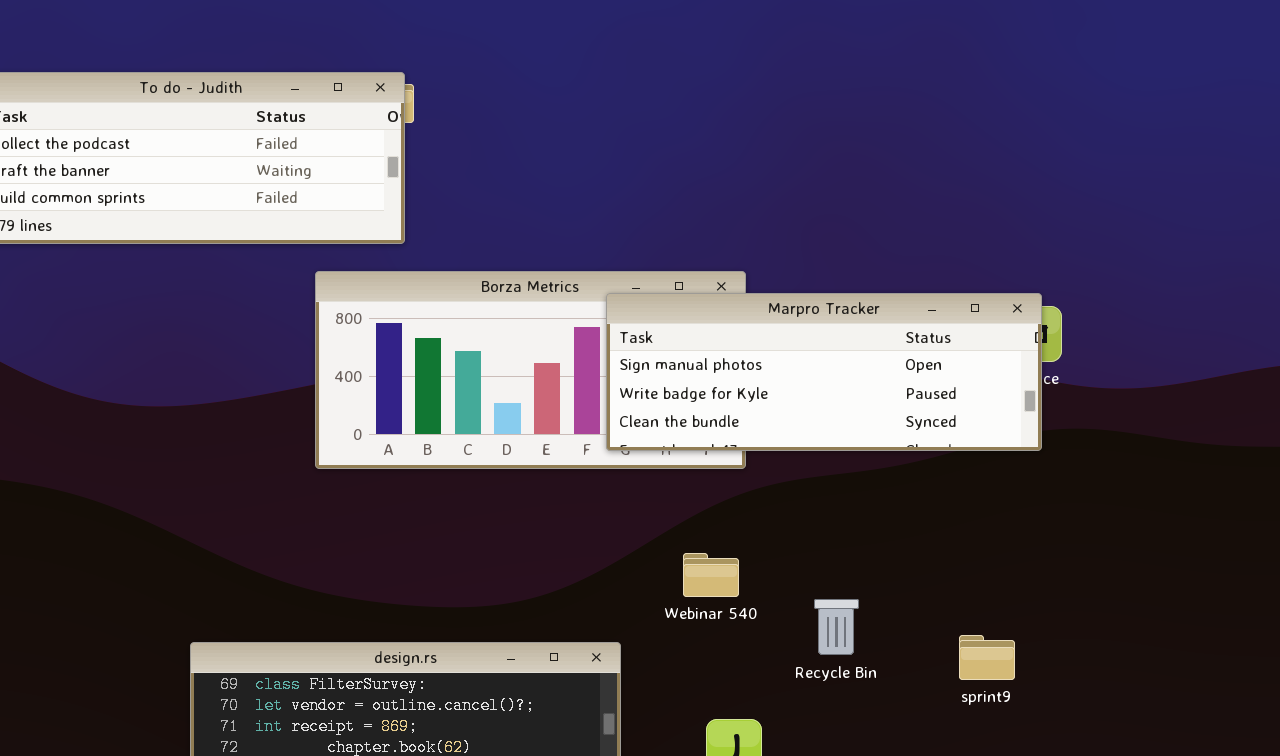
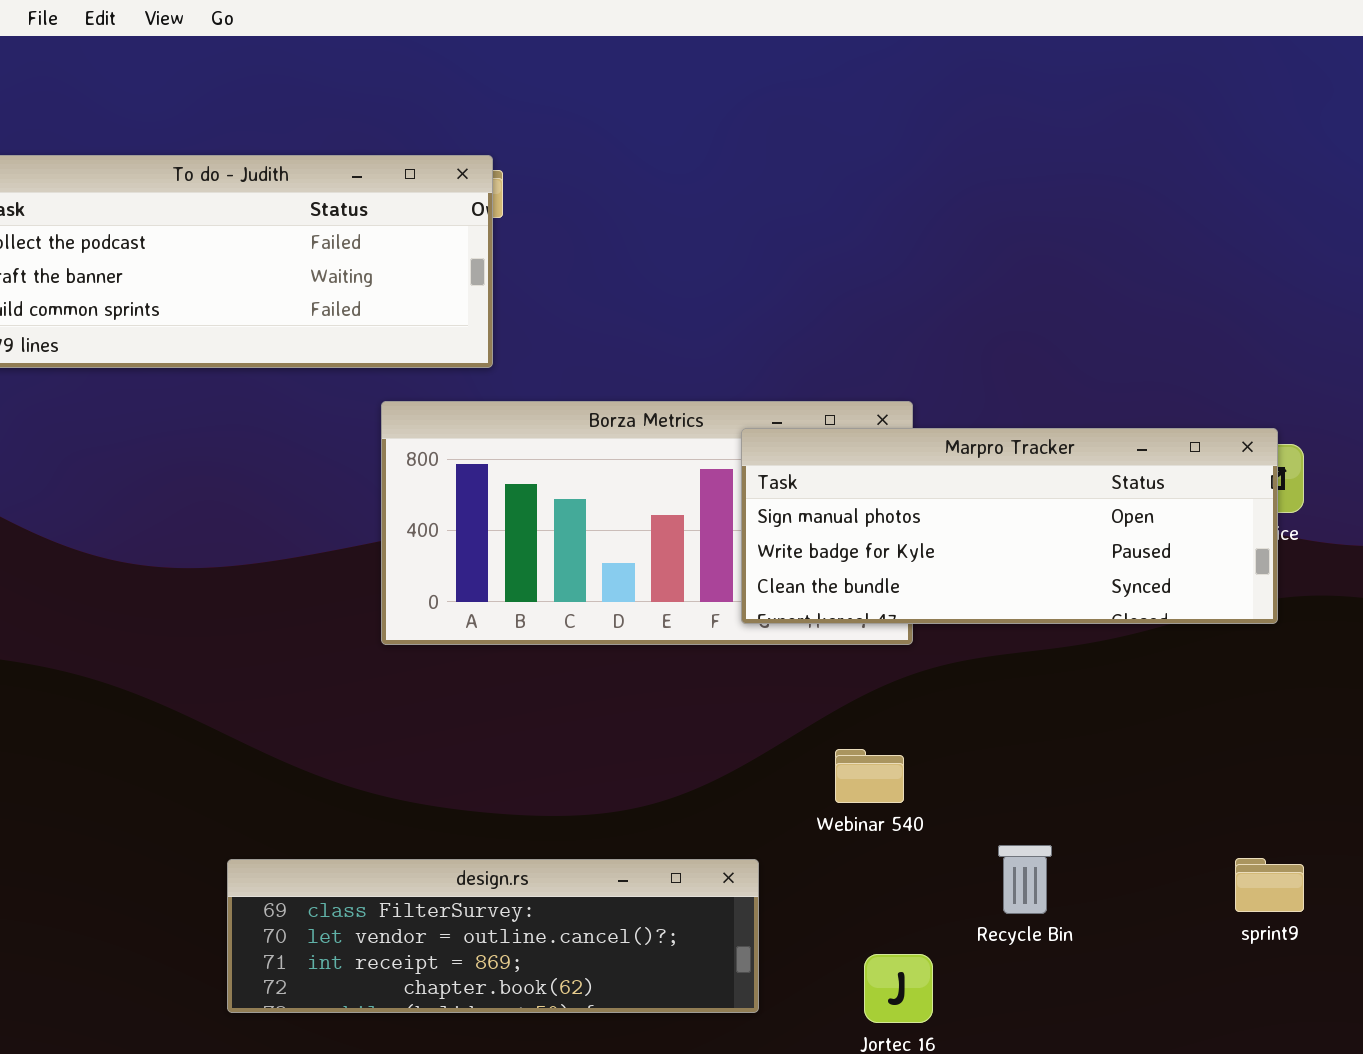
Recycle Bin: [814,599,859,655] -> [998,845,1052,914], moved
sprint9: [959,635,1015,680] -> [1235,858,1304,912], moved

